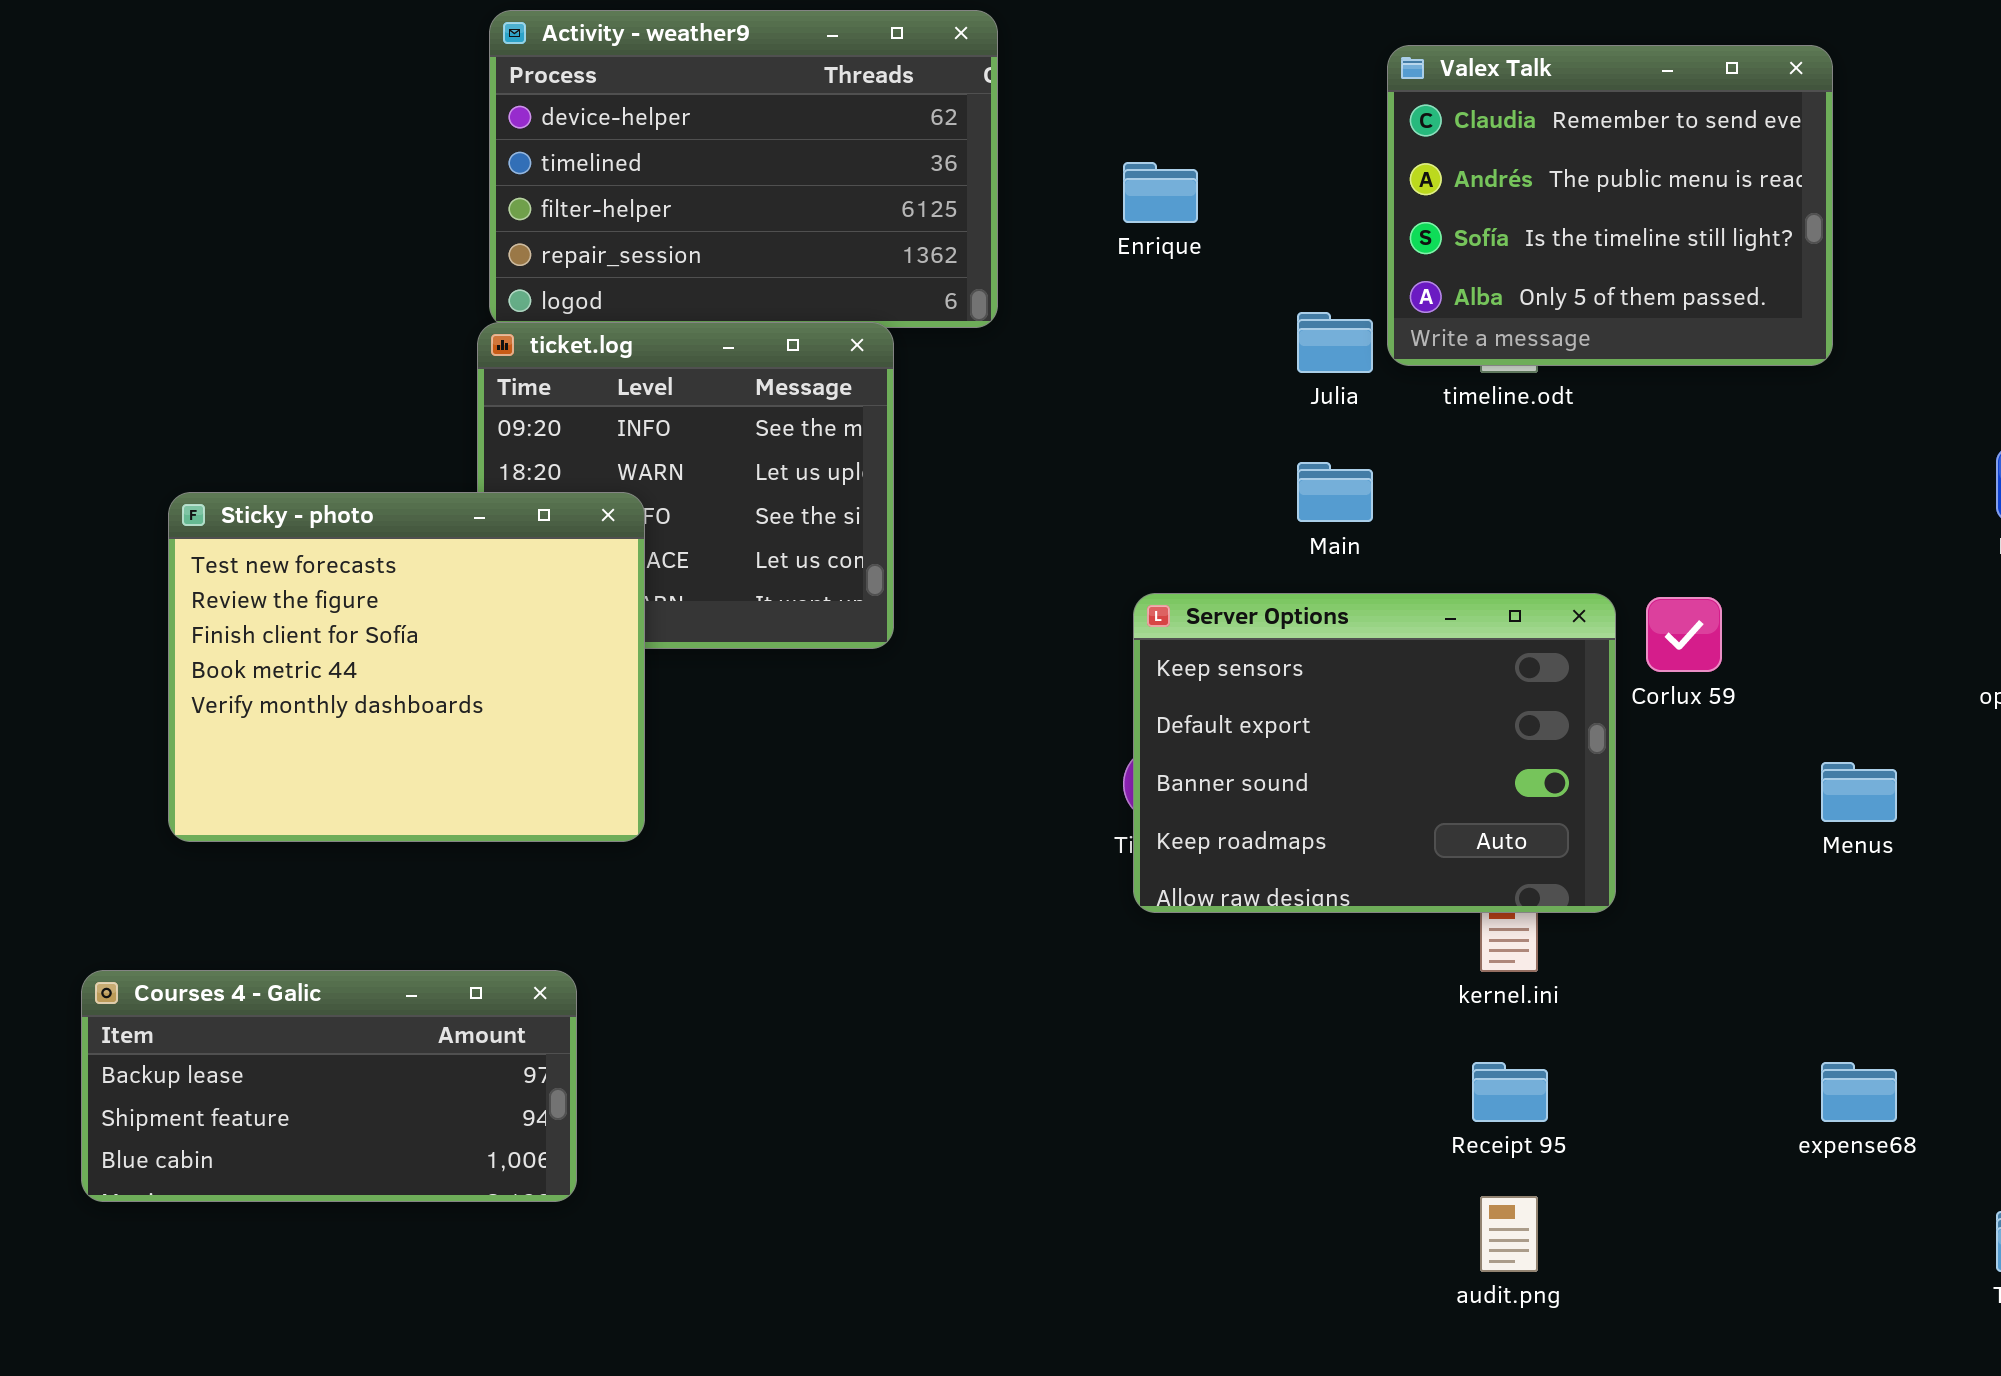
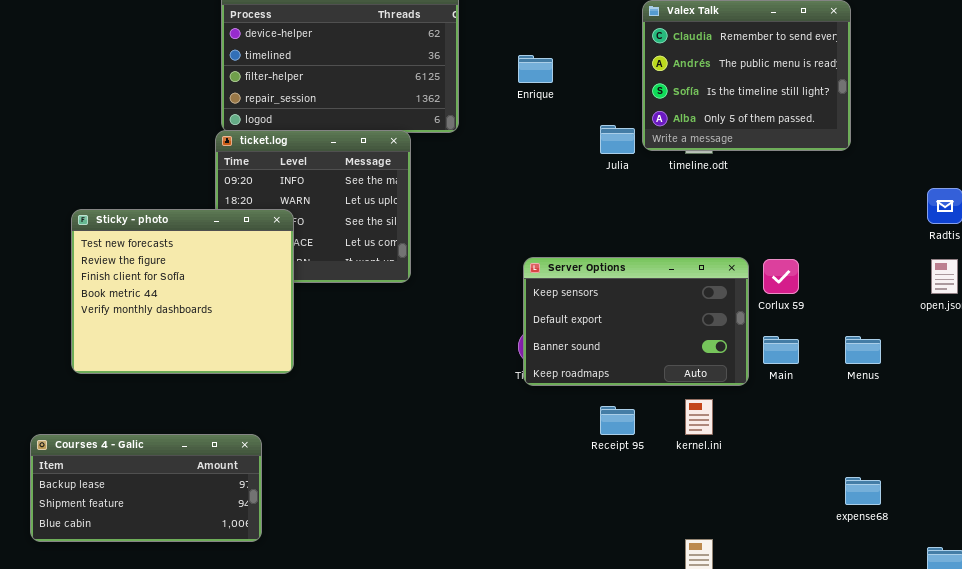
Main: [1297,462,1373,522] -> [763,336,799,364], moved
Server Options: [1133,593,1616,913] -> [523,257,749,386], resized
Receipt 95: [1472,1062,1548,1122] -> [600,406,635,435], moved

